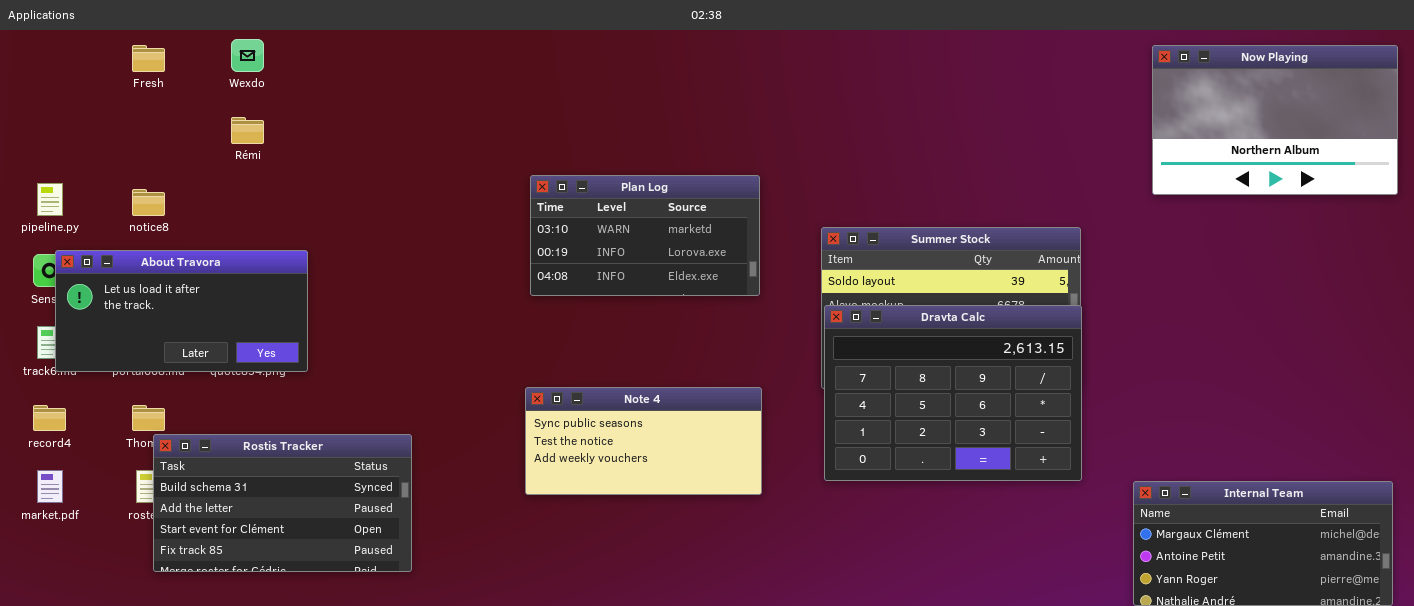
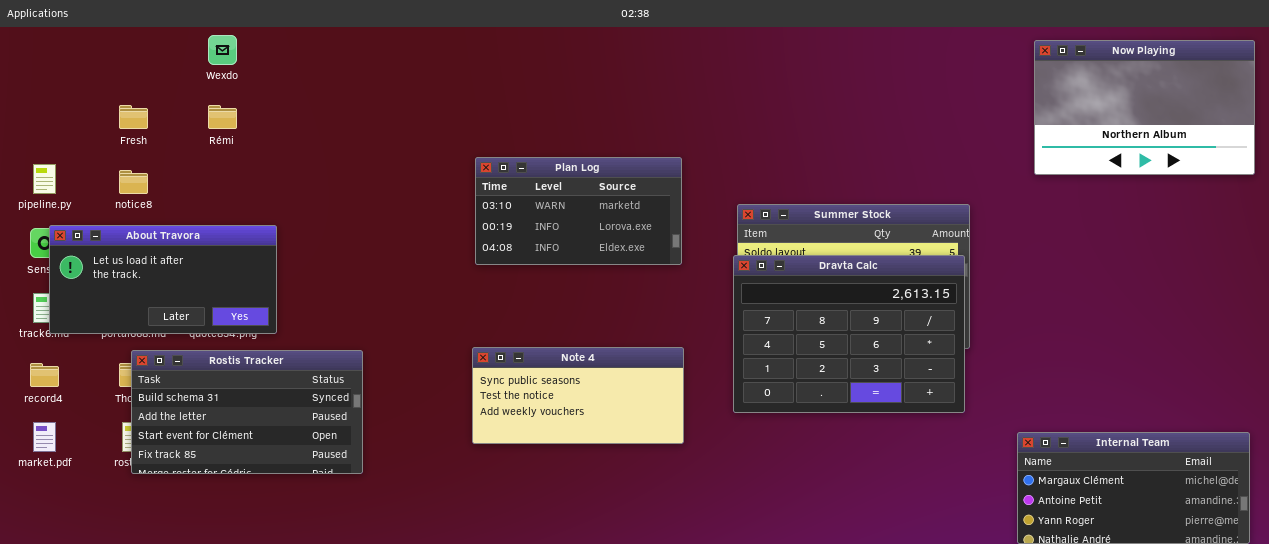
Fresh: [132,45,165,72] -> [119,105,148,129], moved
Dravta Calc: [824,305,1082,481] -> [733,255,965,413], moved
Rostis Tracker: [153,434,412,572] -> [131,350,363,474], moved

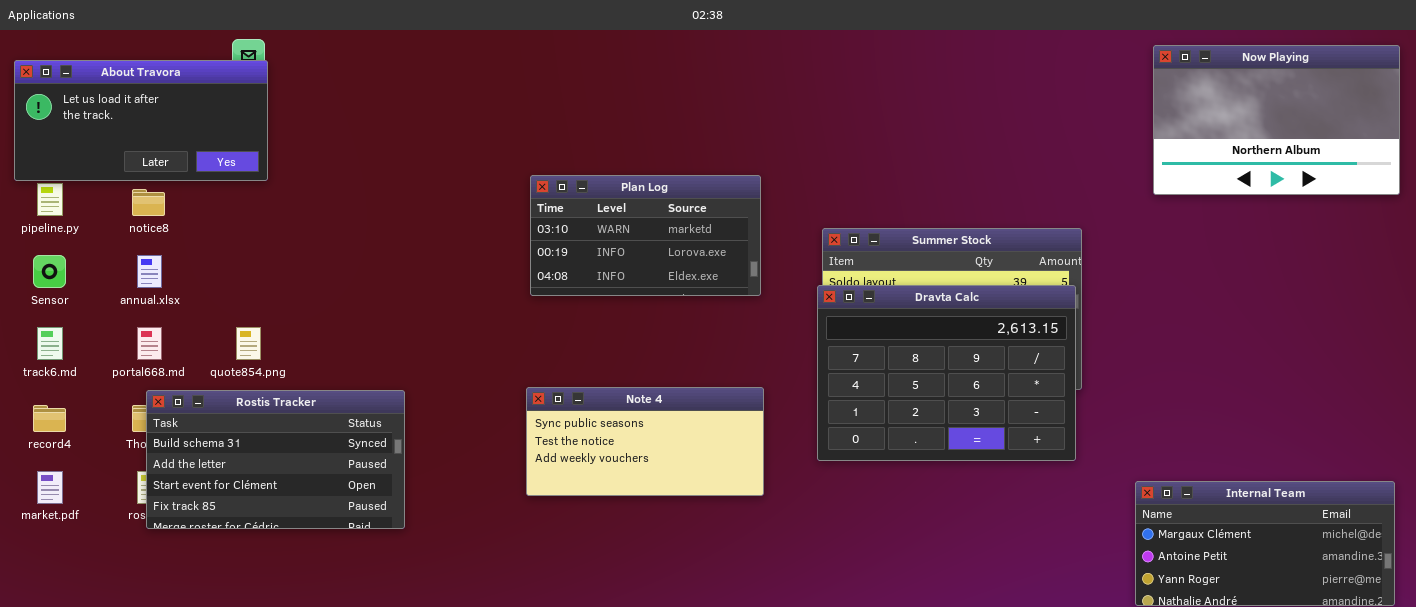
About Travora: [49,225,277,334] -> [14,60,268,181], moved

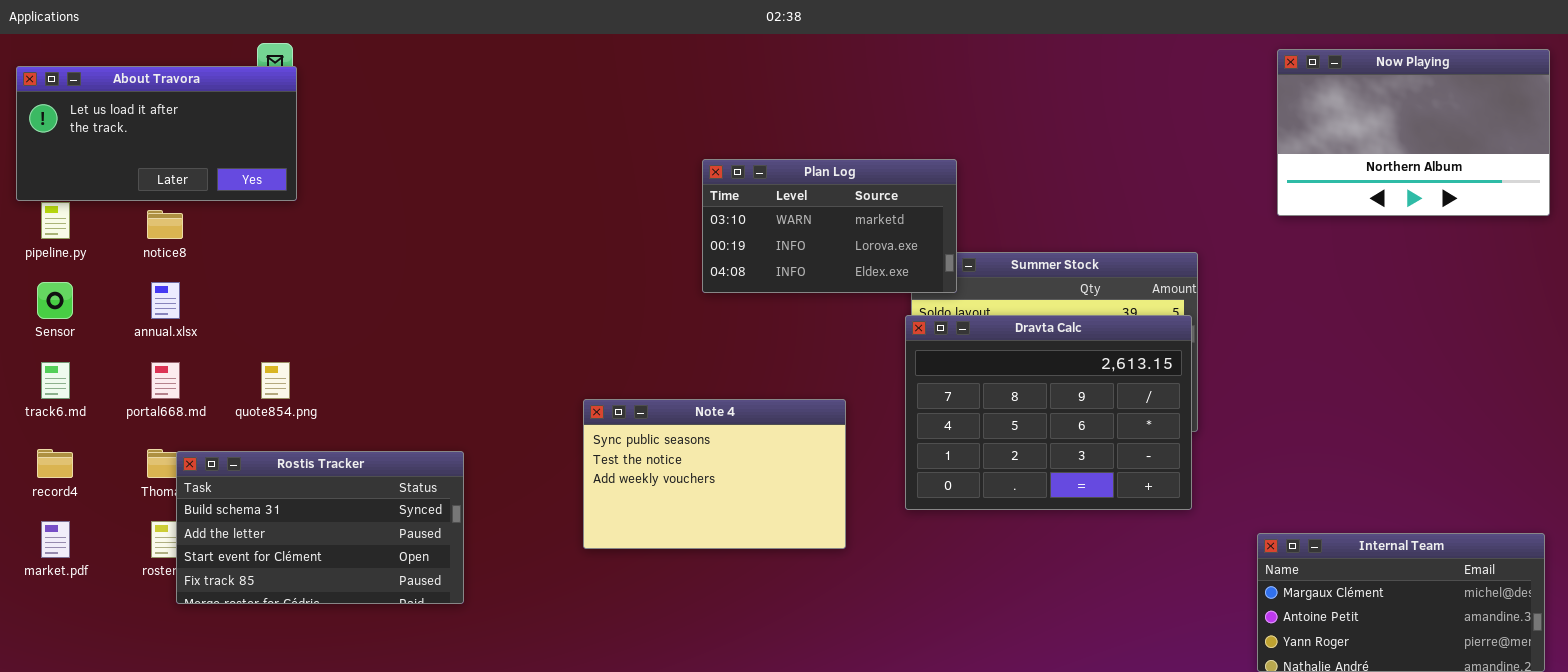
Plan Log: [530,175,761,296] -> [702,159,957,293], moved
Note 4: [526,387,764,496] -> [583,399,846,549], resized
Rostis Tracker: [146,390,405,529] -> [176,451,464,604], moved

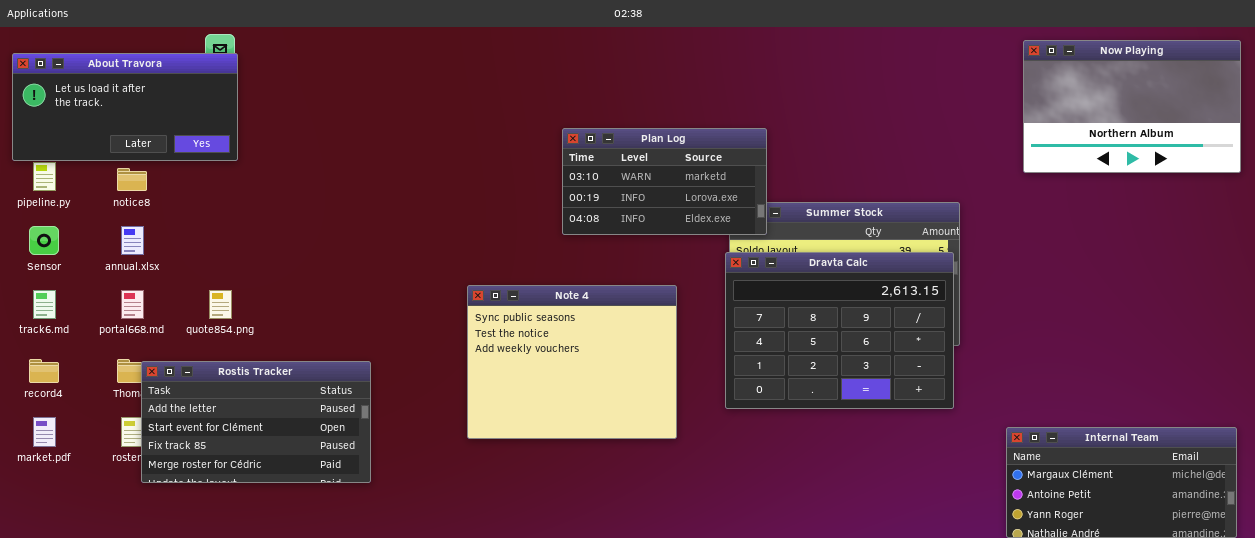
Note 4: [583,399,846,549] -> [467,285,677,439], resized
Rostis Tracker: [176,451,464,604] -> [141,361,371,483], scrolled down 1 row

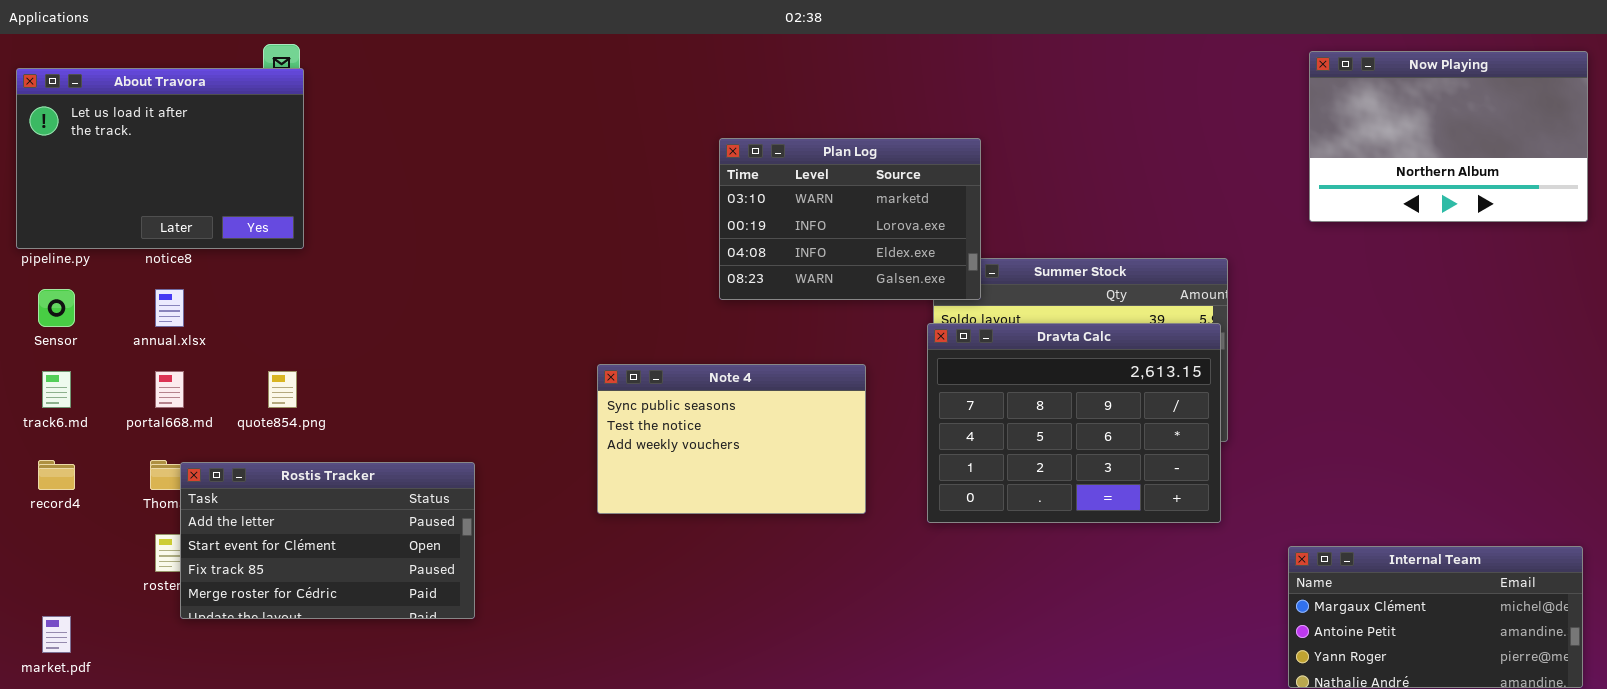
About Travora: [12,53,238,161] -> [16,68,304,249], resized
Plan Log: [562,128,767,235] -> [719,138,981,300], resized
Note 4: [467,285,677,439] -> [597,364,866,514], resized
market.pdf: [33,417,56,447] -> [42,616,71,653], moved

